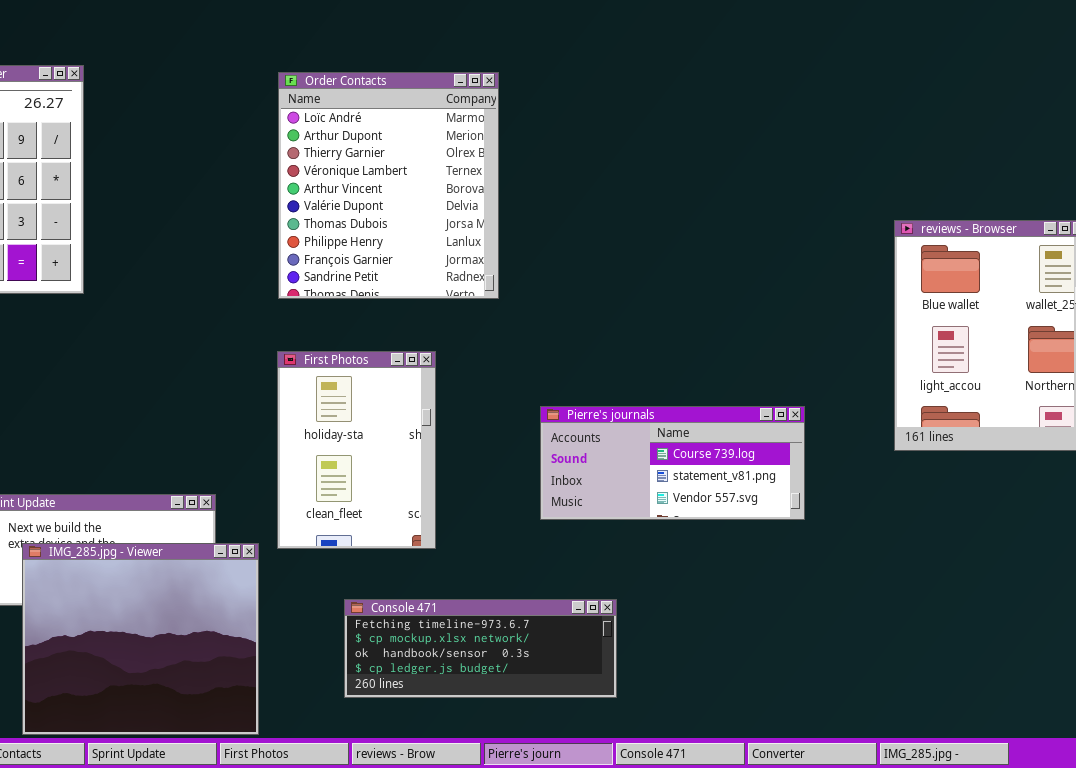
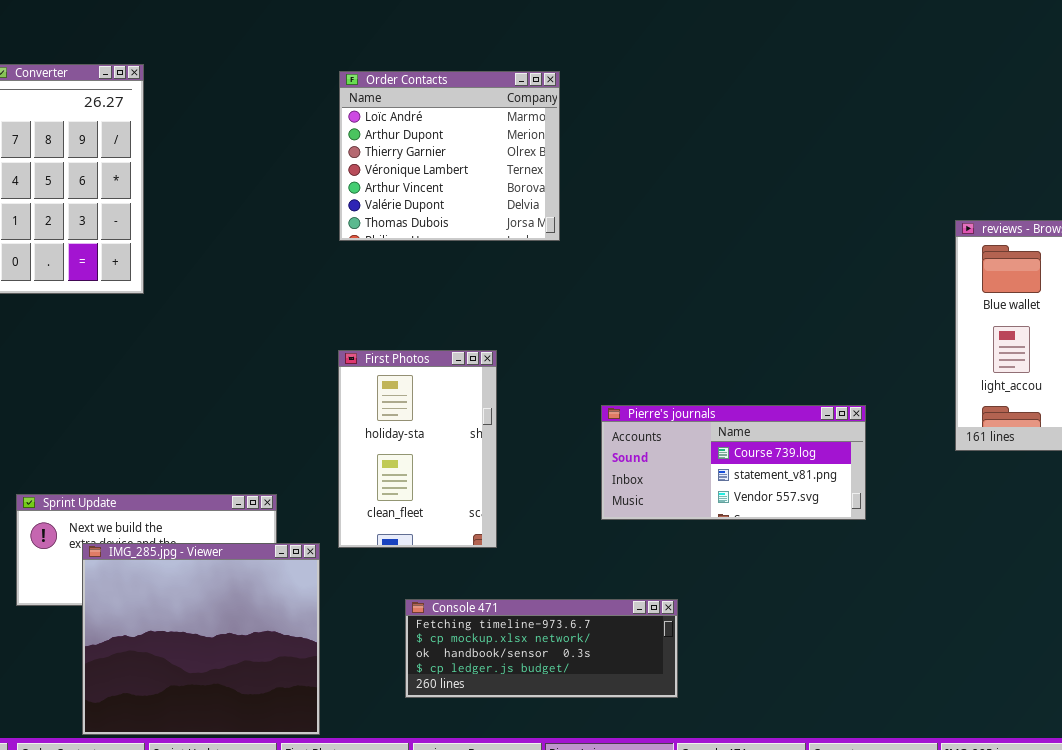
Order Contacts: [278,72,499,299] -> [339,71,560,241], resized

